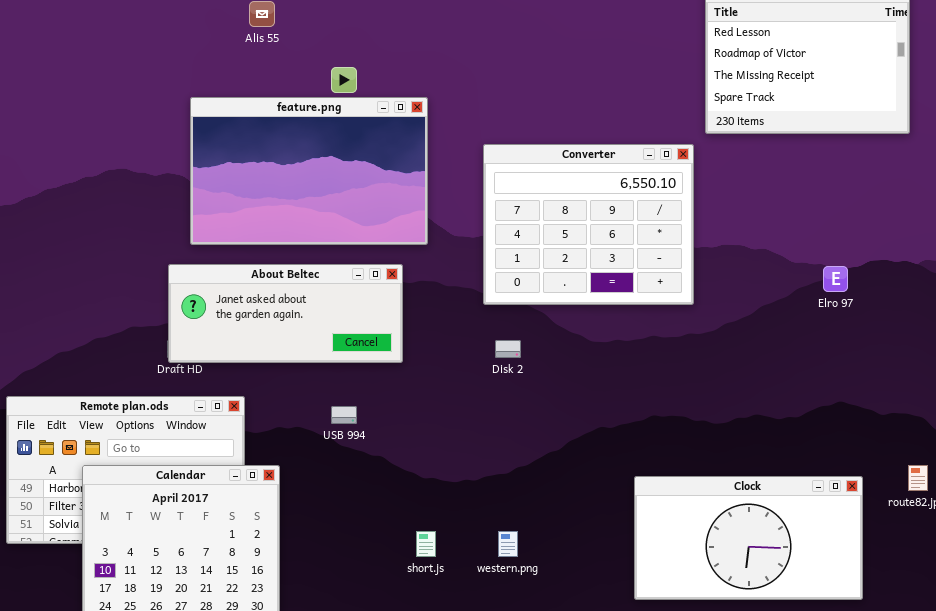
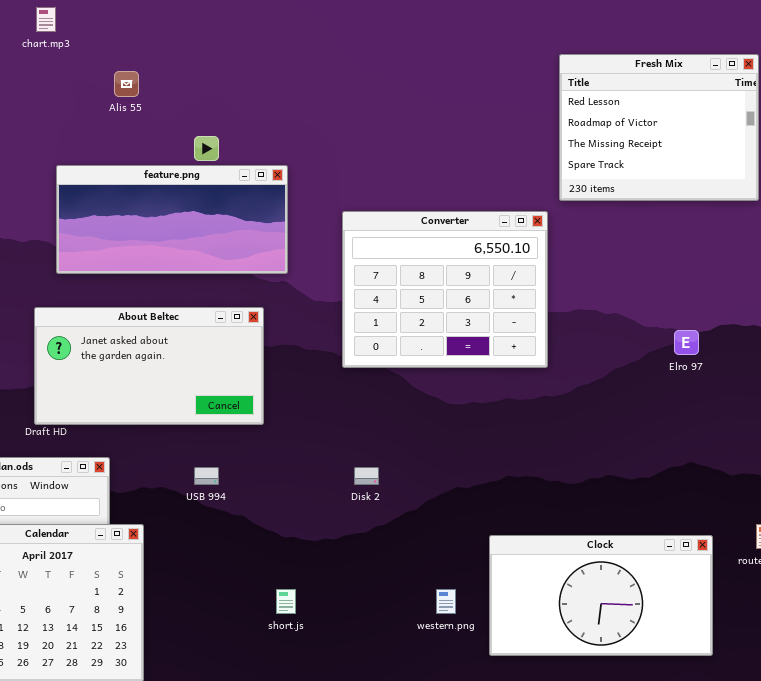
feature.png: [190,97,428,245] -> [56,165,288,274], resized
About Beltec: [168,264,403,363] -> [34,307,264,425], resized
Disk 2: [495,340,521,358] -> [354,467,379,485], moved
western.png: [498,531,518,557] -> [436,589,456,614], moved

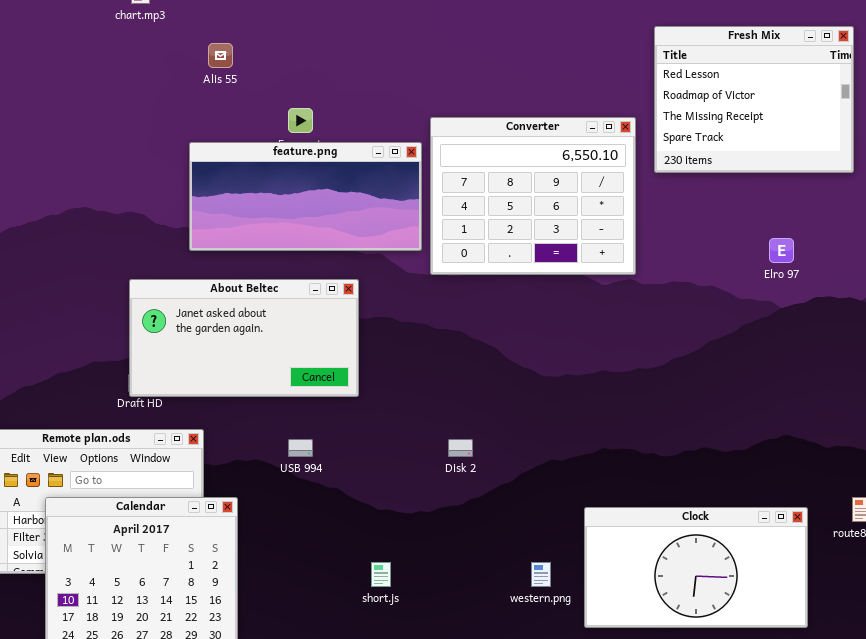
feature.png: [56,165,288,274] -> [189,142,422,251], moved
Converter: [342,211,548,368] -> [430,117,636,275], moved
Elro 97: [674,330,699,355] -> [769,238,794,263], moved

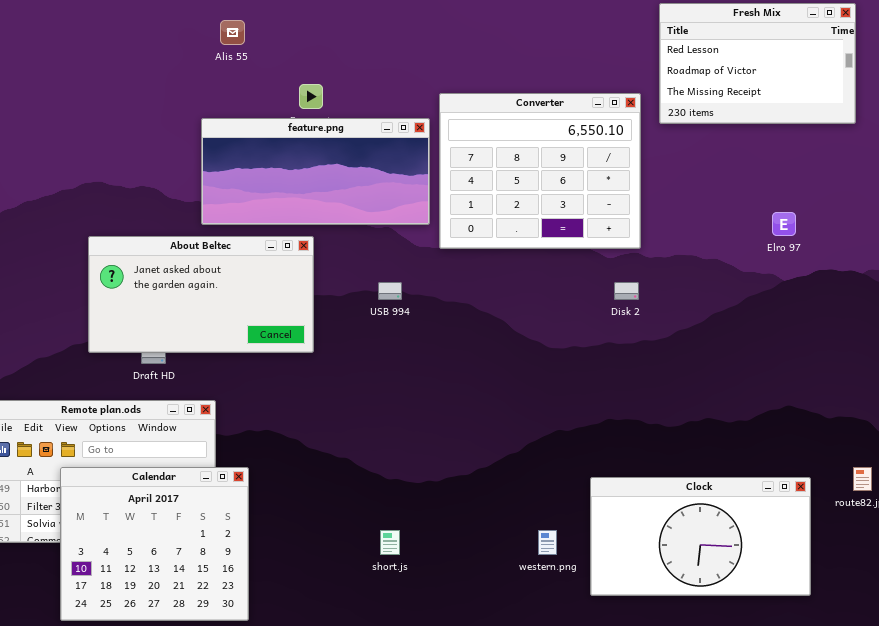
Fresh Mix: [654,26,854,173] -> [659,3,856,124], resized
About Beltec: [129,279,359,397] -> [88,236,314,353], moved
USB 994: [288,439,313,457] -> [378,282,402,300], moved
Disk 2: [448,439,473,457] -> [614,282,639,300], moved

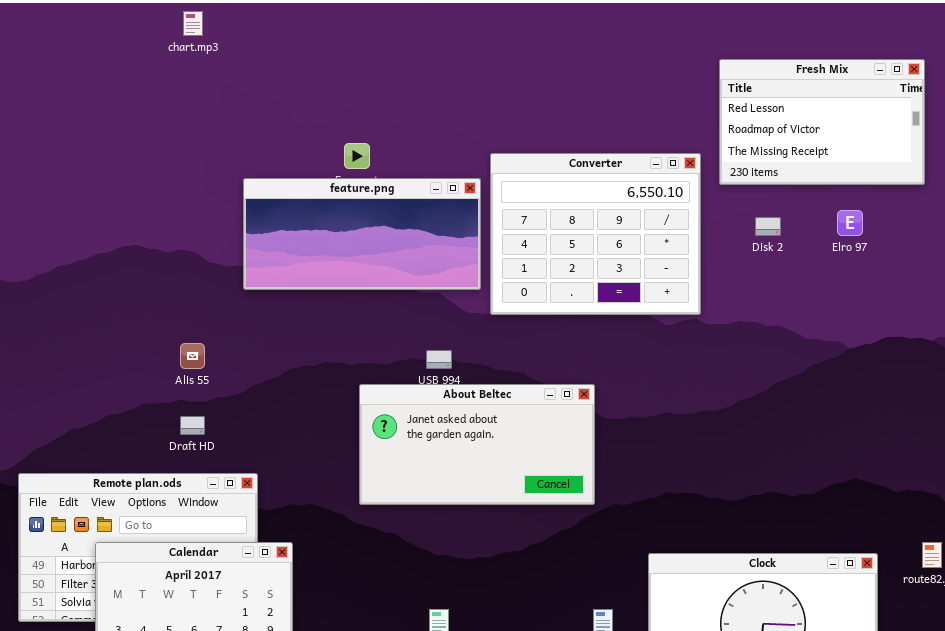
Alis 55: [220,20,245,45] -> [180,343,205,369], moved
Elro 97: [772,212,796,236] -> [837,210,863,236], moved
About Beltec: [88,236,314,353] -> [359,384,595,505], moved
Disk 2: [614,282,639,300] -> [755,217,781,236], moved

